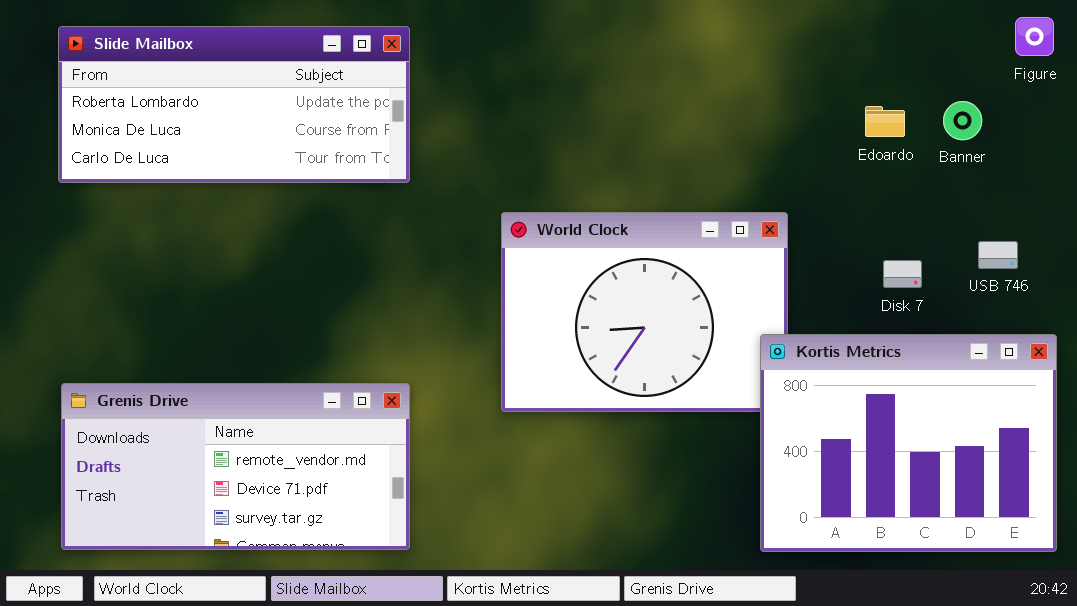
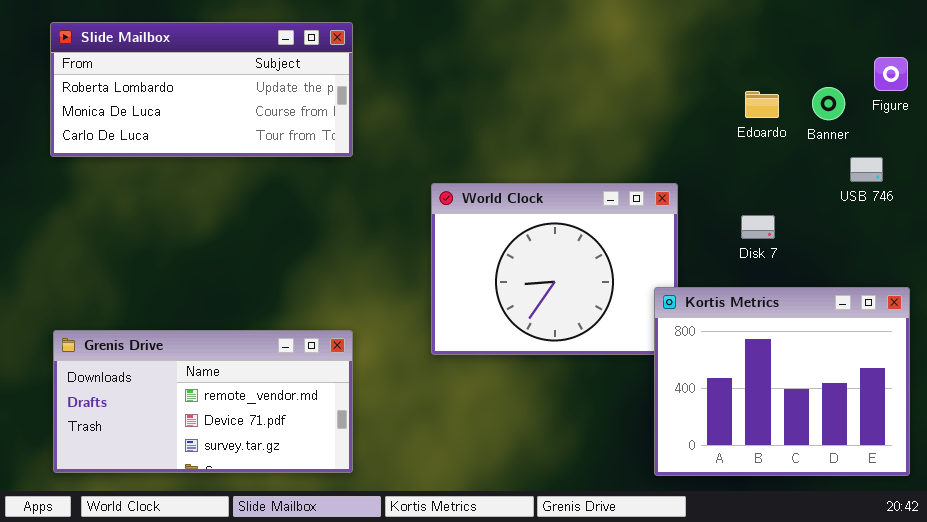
Figure: [1015,17,1054,56] -> [874,57,908,91], moved
USB 746: [978,241,1018,269] -> [850,157,883,182], moved
Disk 7: [883,260,922,288] -> [741,215,775,239], moved

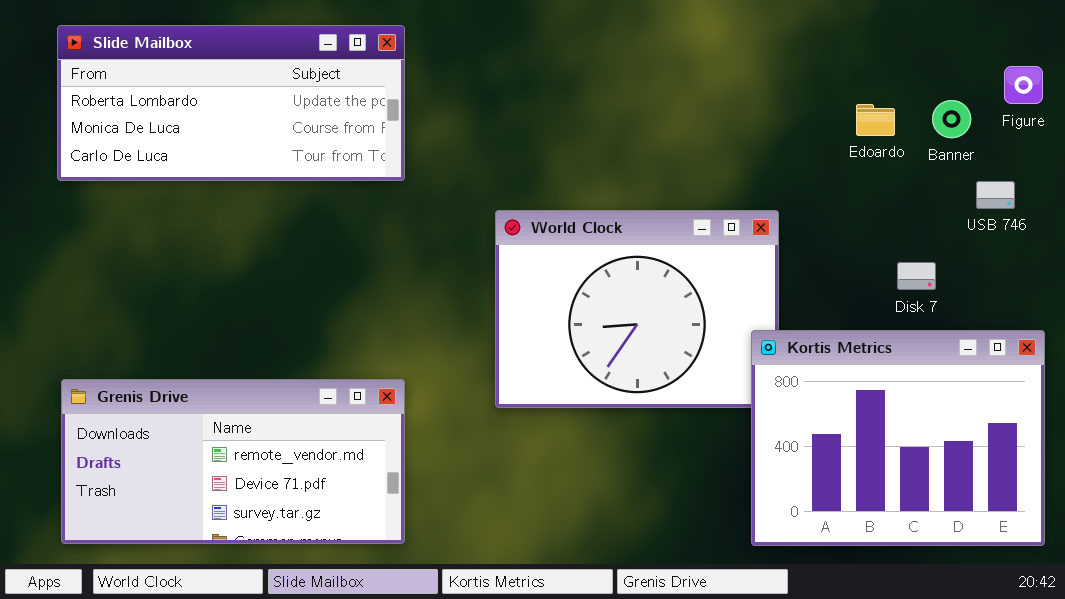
Disk 7: [741,215,775,239] -> [897,262,936,290], moved

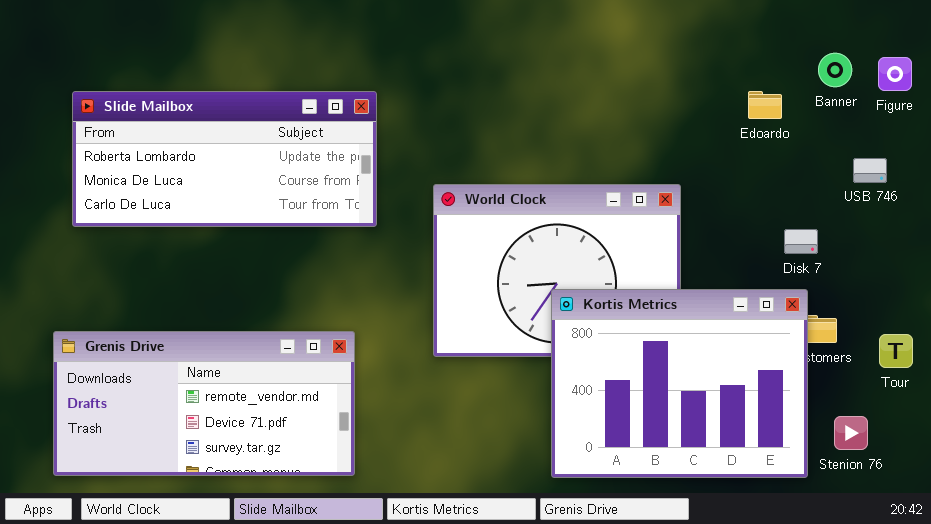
Slide Mailbox: [57,25,405,181] -> [72,91,377,227], moved
Banner: [932,100,971,138] -> [818,53,852,87], moved
Kortis Metrics: [751,330,1045,546] -> [551,289,808,478], moved

